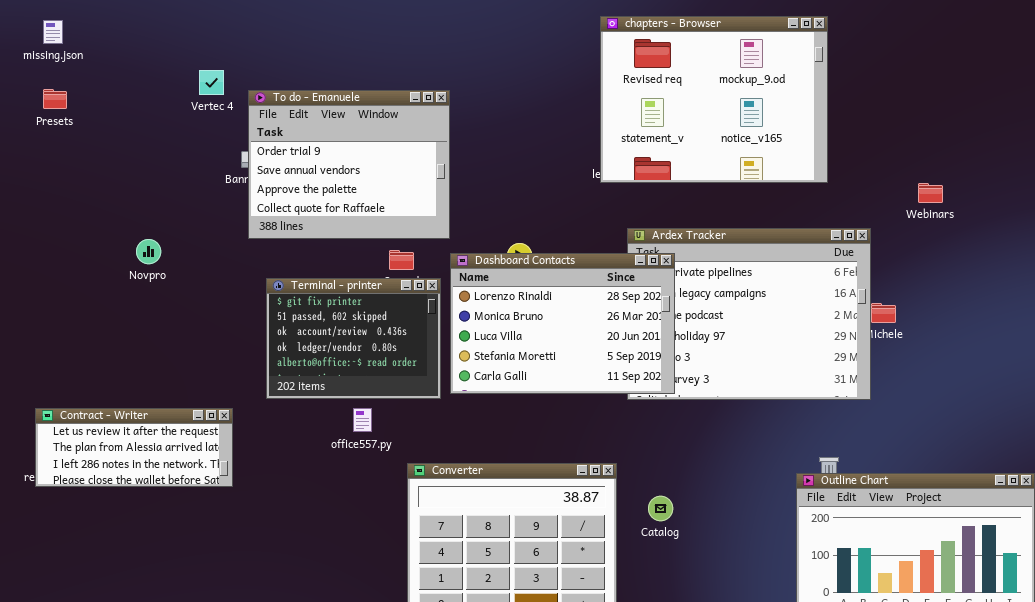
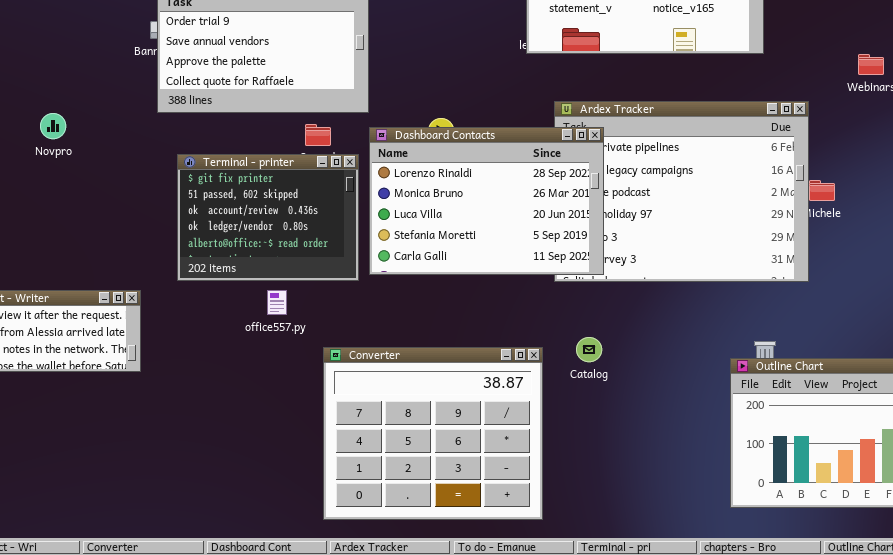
Catalog: [648,496,673,521] -> [576,337,602,362], moved

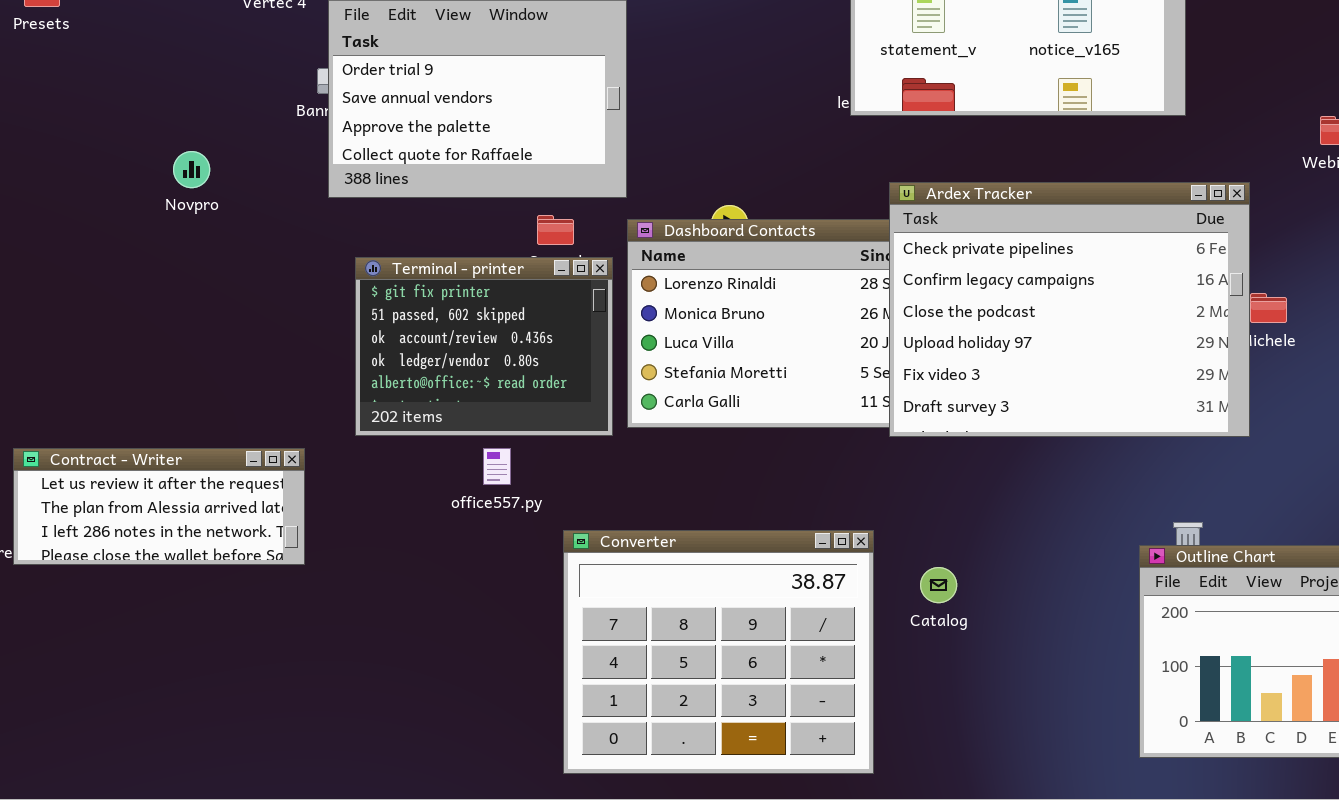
Ardex Tracker: [554,101,809,282] -> [889,182,1250,437], raised
Novpro: [40,113,66,139] -> [173,151,210,188], moved
Catalog: [576,337,602,362] -> [920,567,957,603], moved

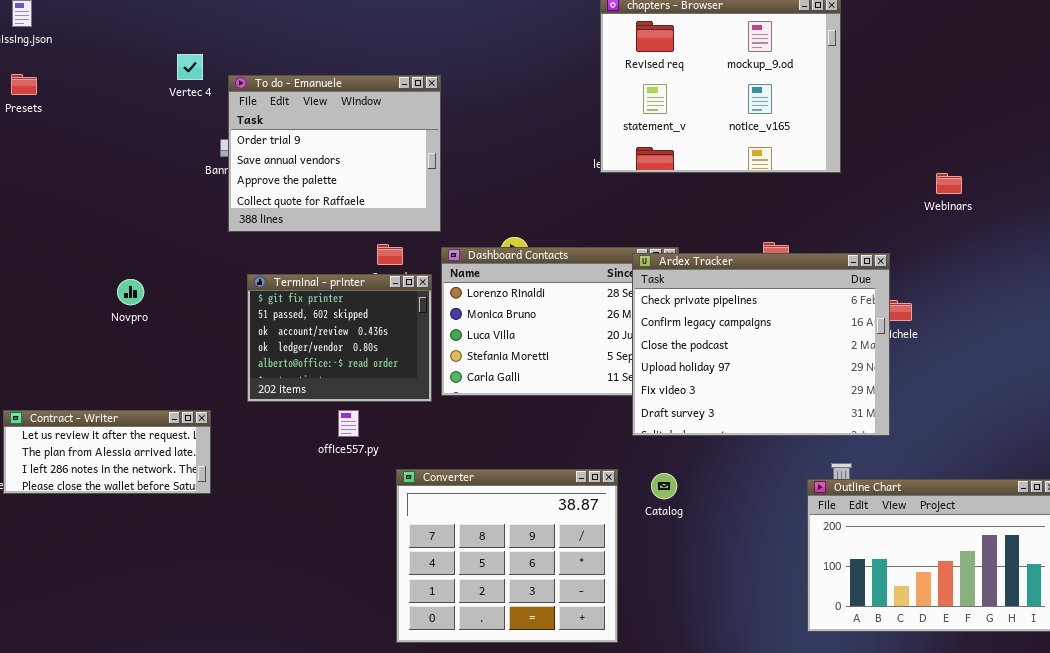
Novpro: [173,151,210,188] -> [117,279,144,305], moved
Ardex Tracker: [889,182,1250,437] -> [632,253,890,436], moved
Catalog: [920,567,957,603] -> [651,473,677,499], moved

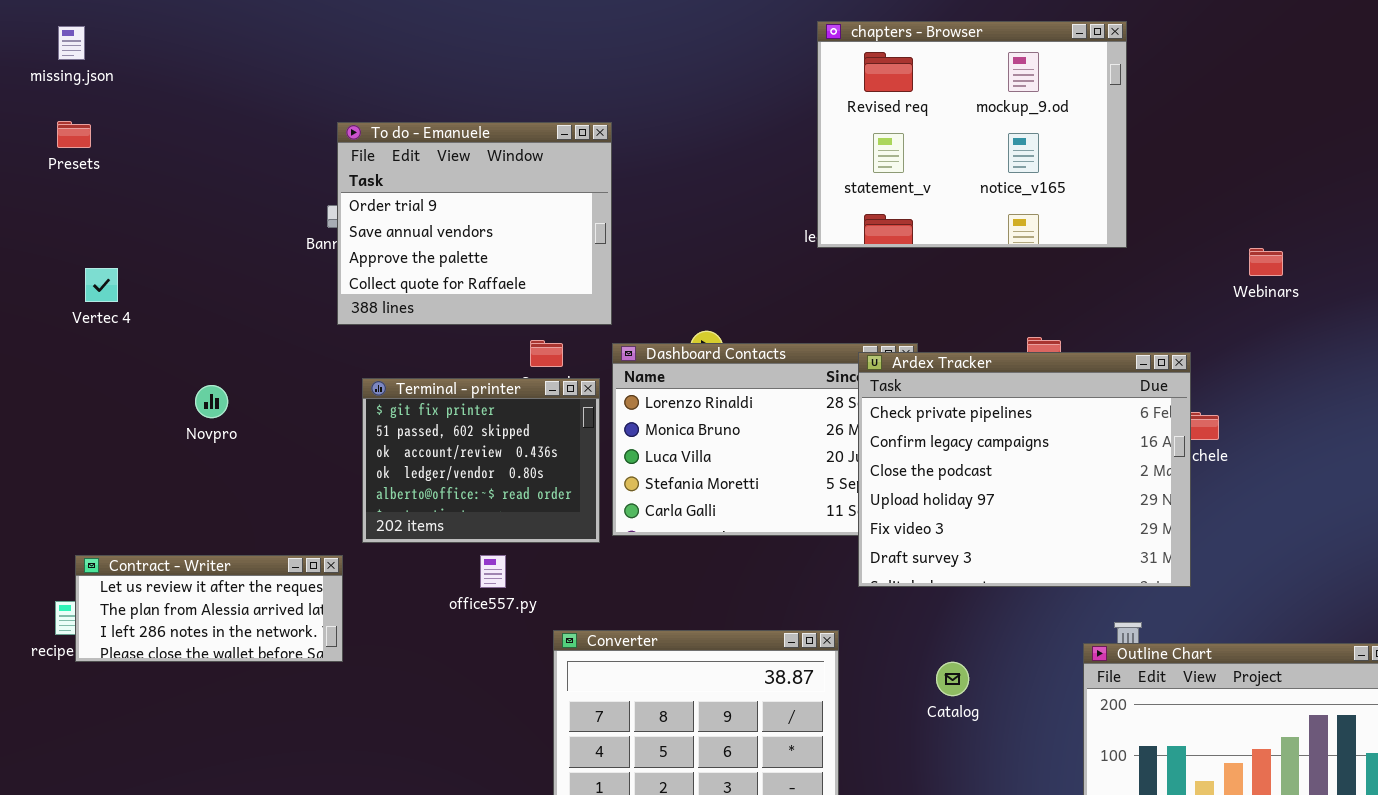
Vertec 4: [177,54,203,80] -> [85,268,118,302], moved
Contract - Writer: [3,410,211,494] -> [75,555,343,662], moved
Catalog: [651,473,677,499] -> [936,662,969,696], moved

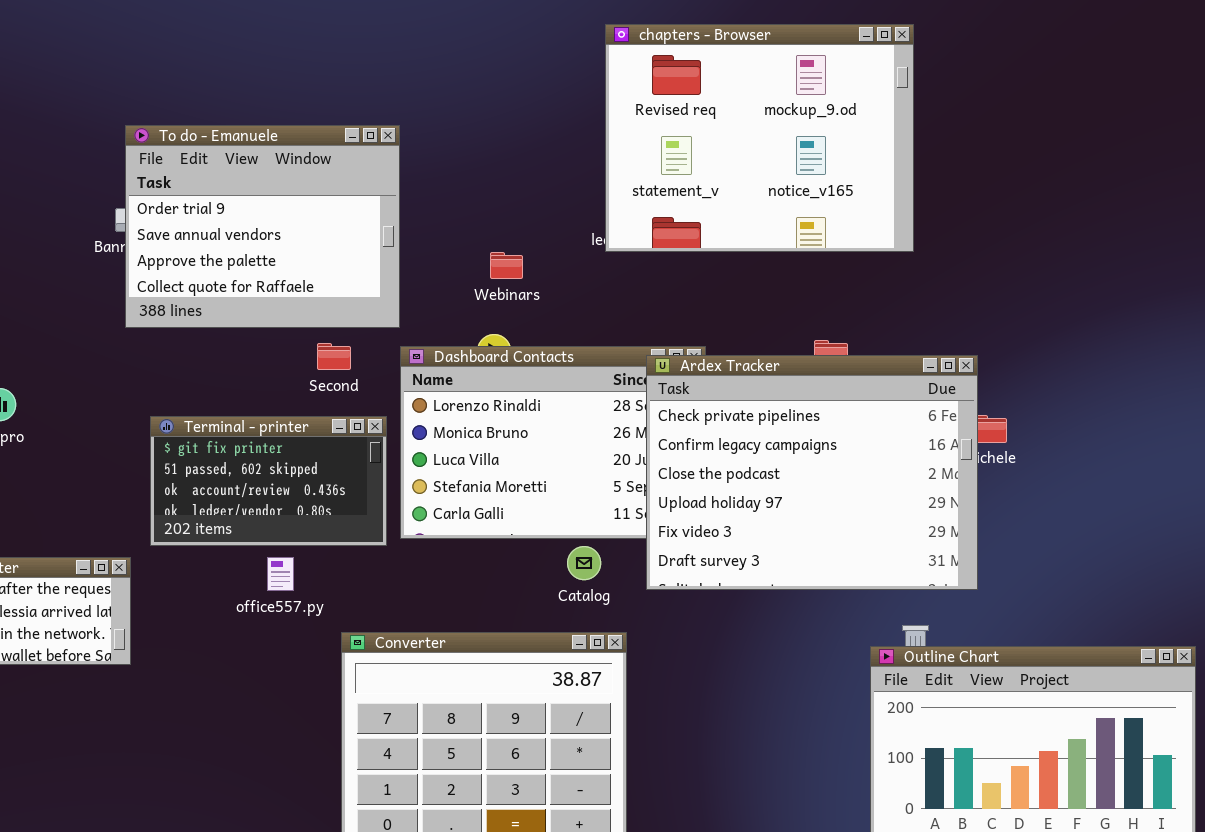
Webinars: [1249,248,1283,276] -> [490,252,523,279], moved
Terminal - printer: [362,378,600,543] -> [150,416,387,546], resized
Catalog: [936,662,969,696] -> [567,546,601,580], moved

